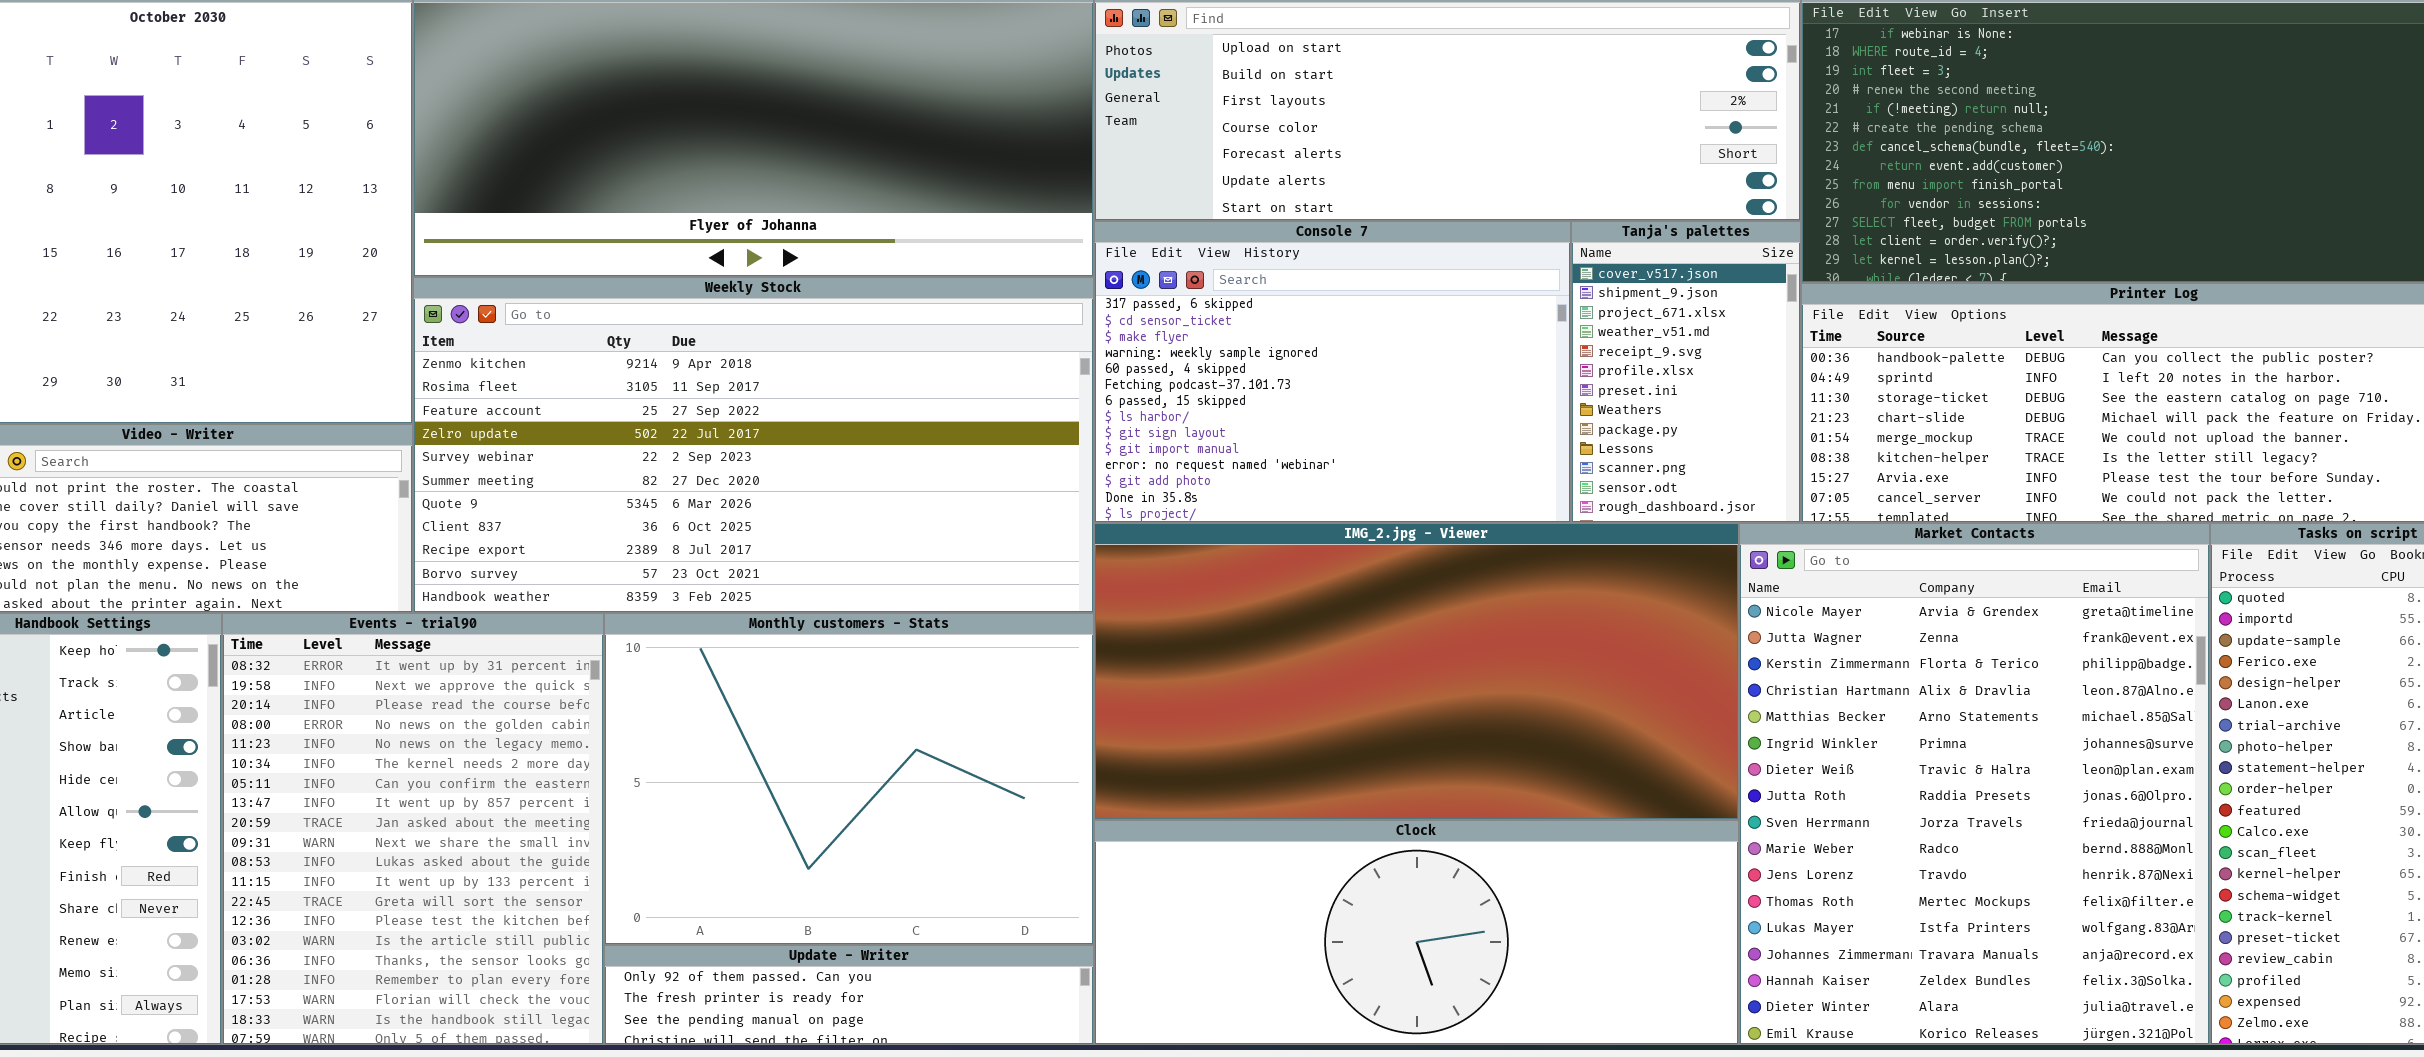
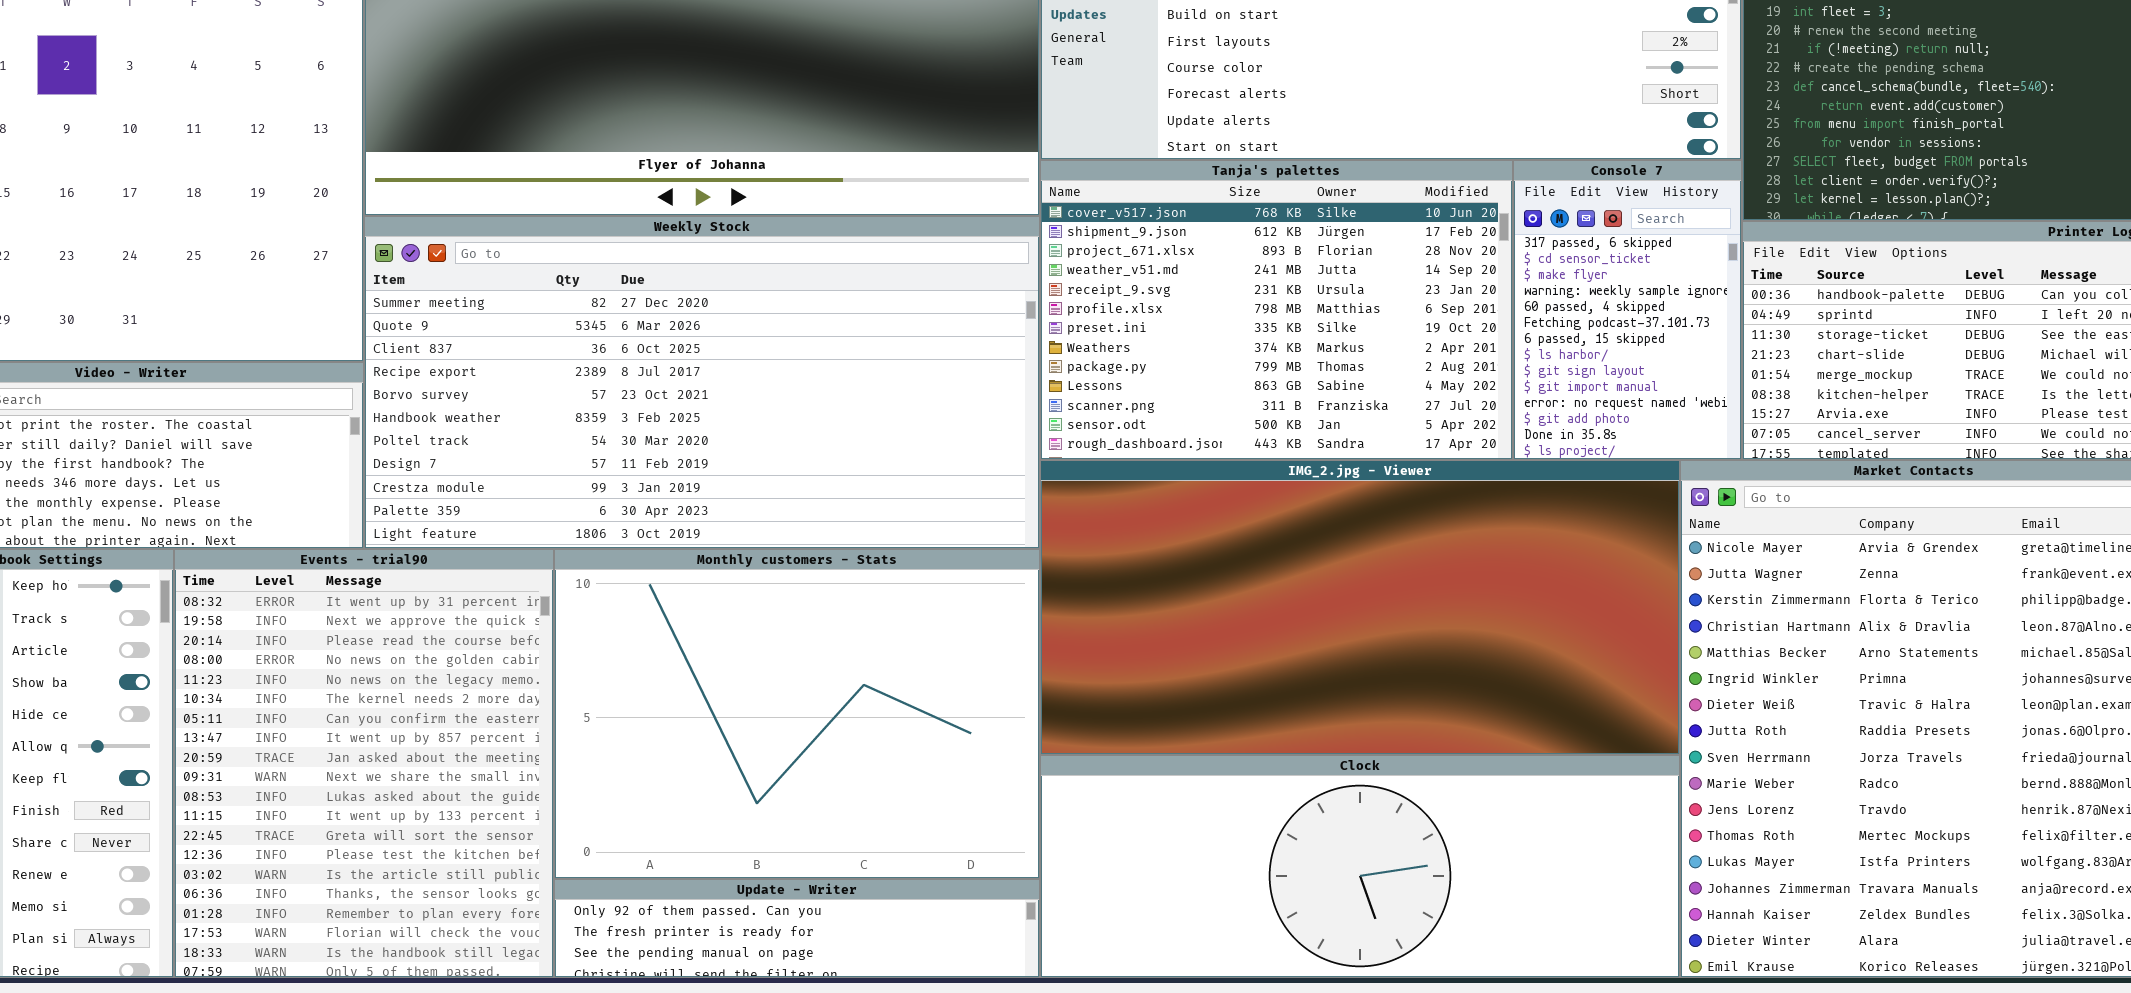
Console 7: [1094,221,1571,523] -> [1513,160,1742,460], moved, resized
Tanja's palettes: [1571,221,1801,523] -> [1040,160,1513,460], moved, resized
Weekly Stock: [413,277,1094,613] -> [364,216,1040,549], scrolled down 5 rows

